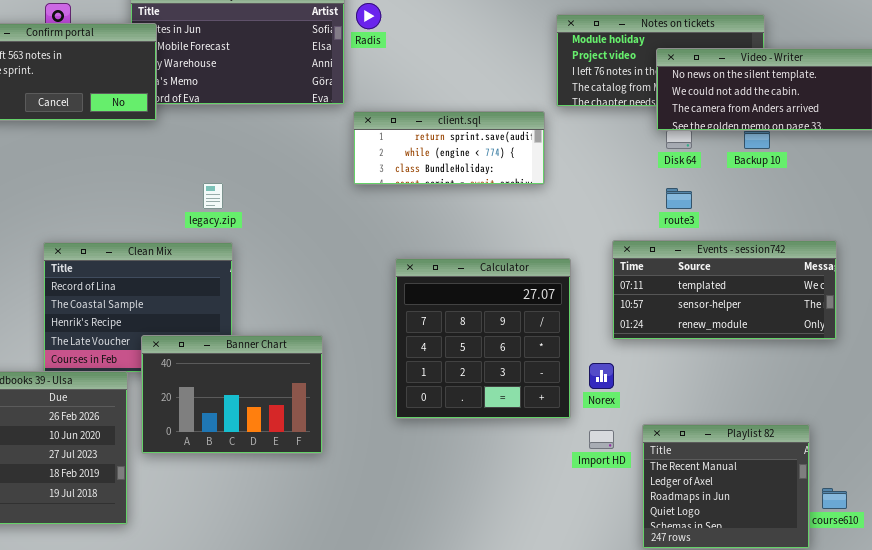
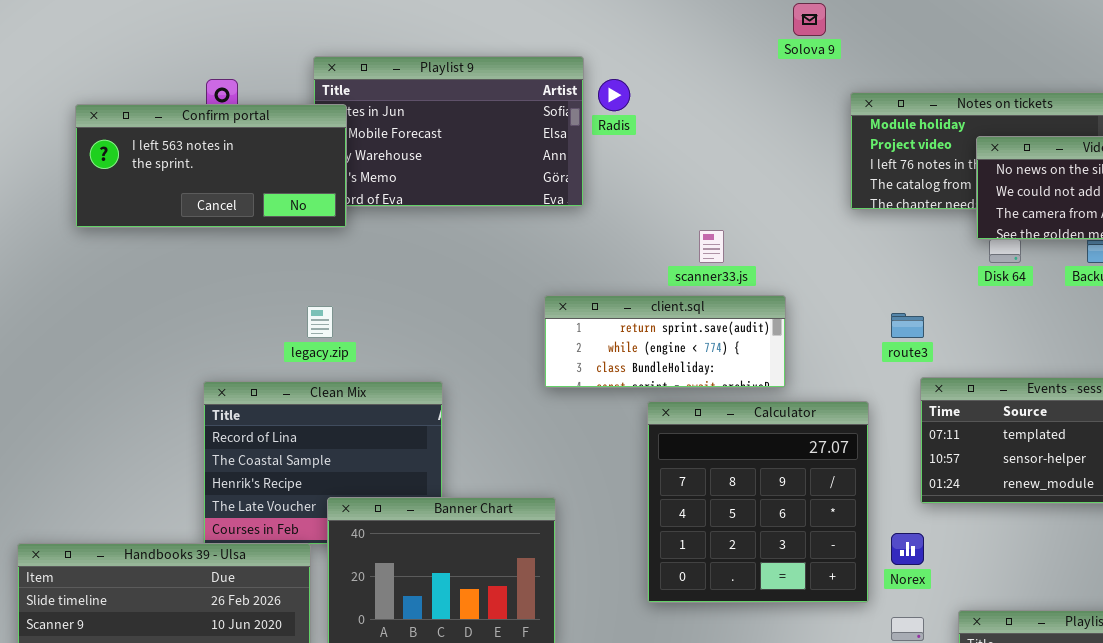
client.sql: [353,111,545,185] -> [544,295,786,388], moved
legacy.zip: [203,183,223,209] -> [307,306,333,338], moved
route3: [666,188,692,209] -> [891,313,924,338], moved

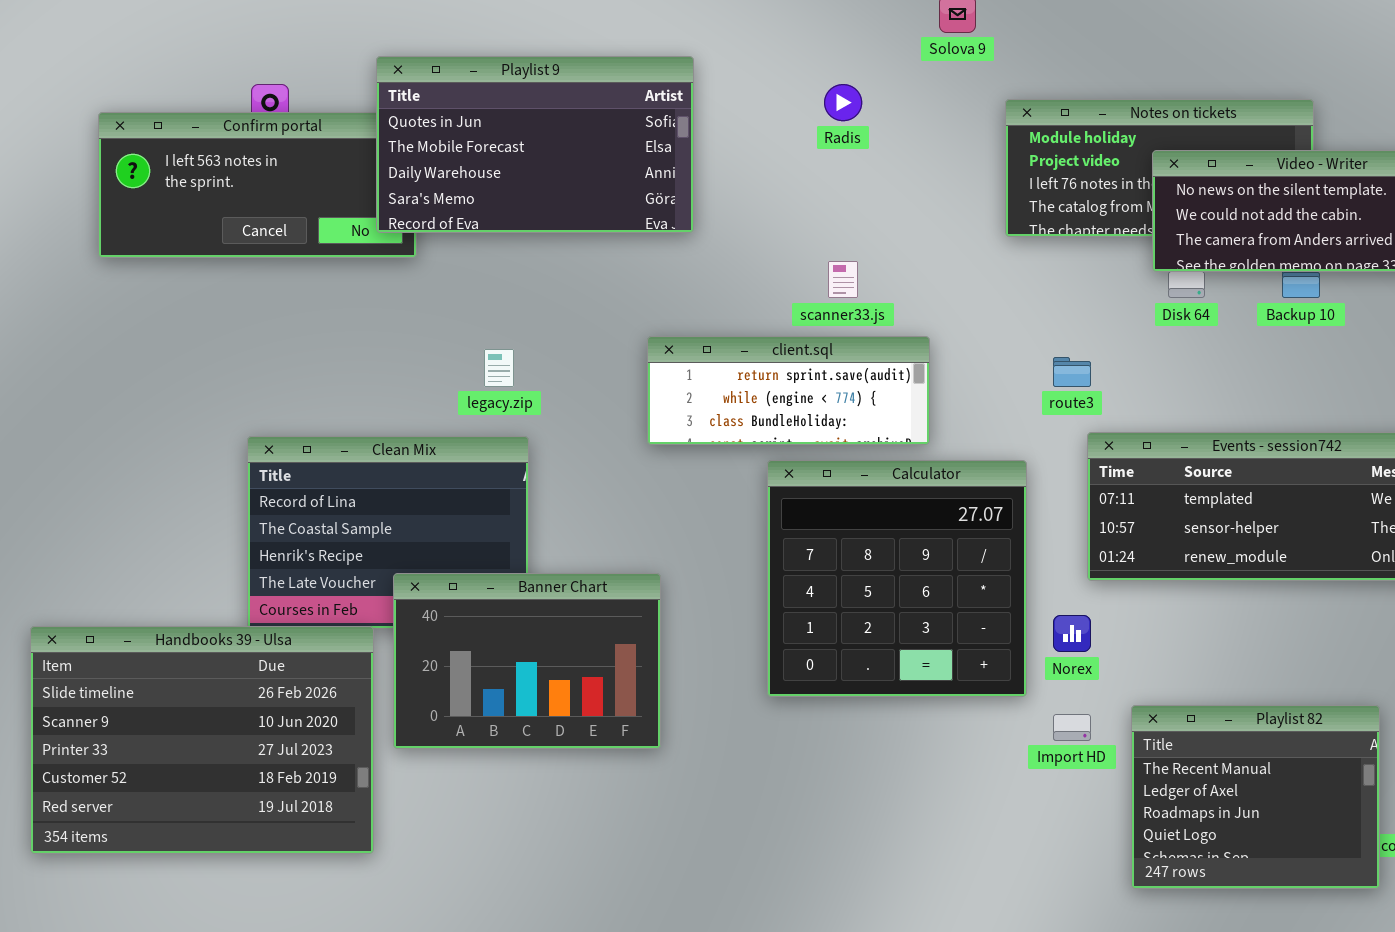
Playlist 9: [313,56,584,207] -> [376,56,694,233], raised
Radis: [598,79,630,111] -> [824,84,862,121], moved
legacy.zip: [307,306,333,338] -> [484,349,514,387], moved

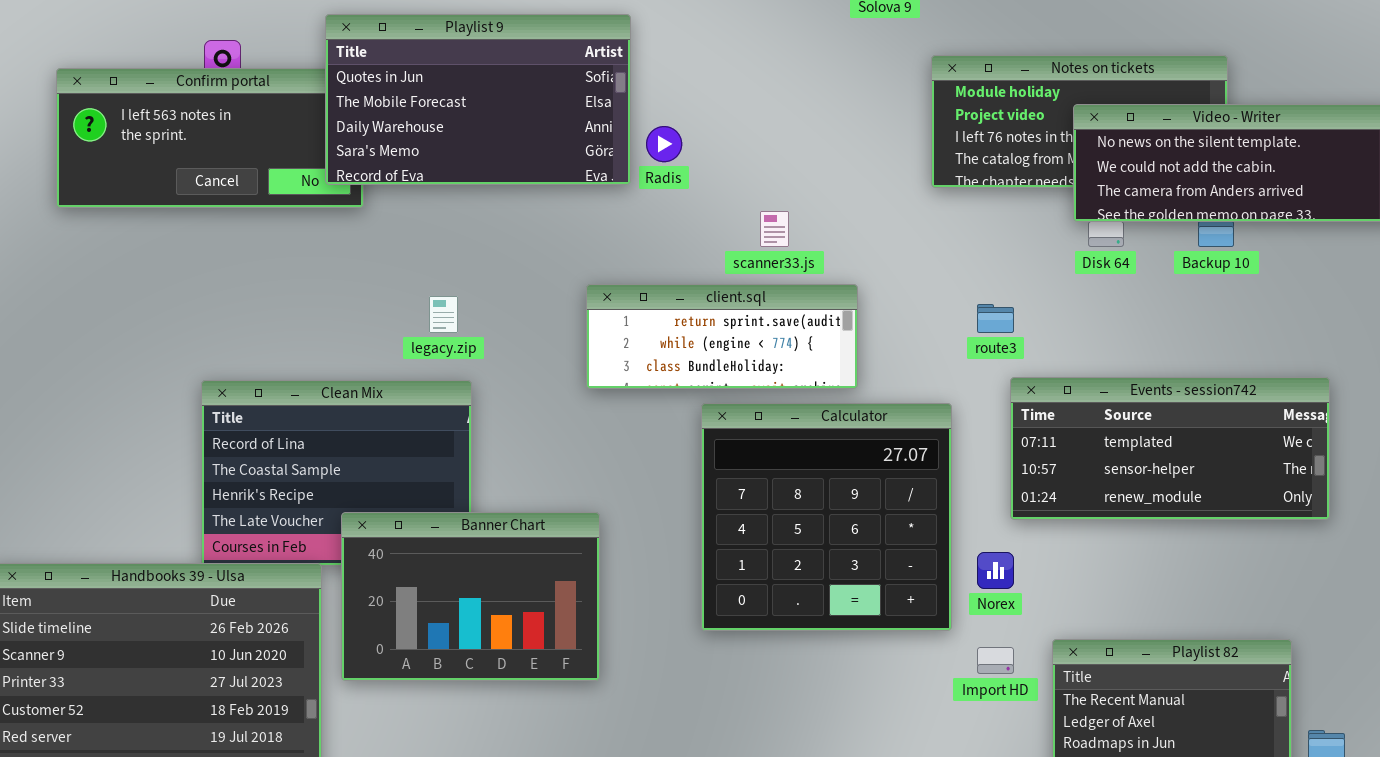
Radis: [824,84,862,121] -> [646,126,682,162], moved

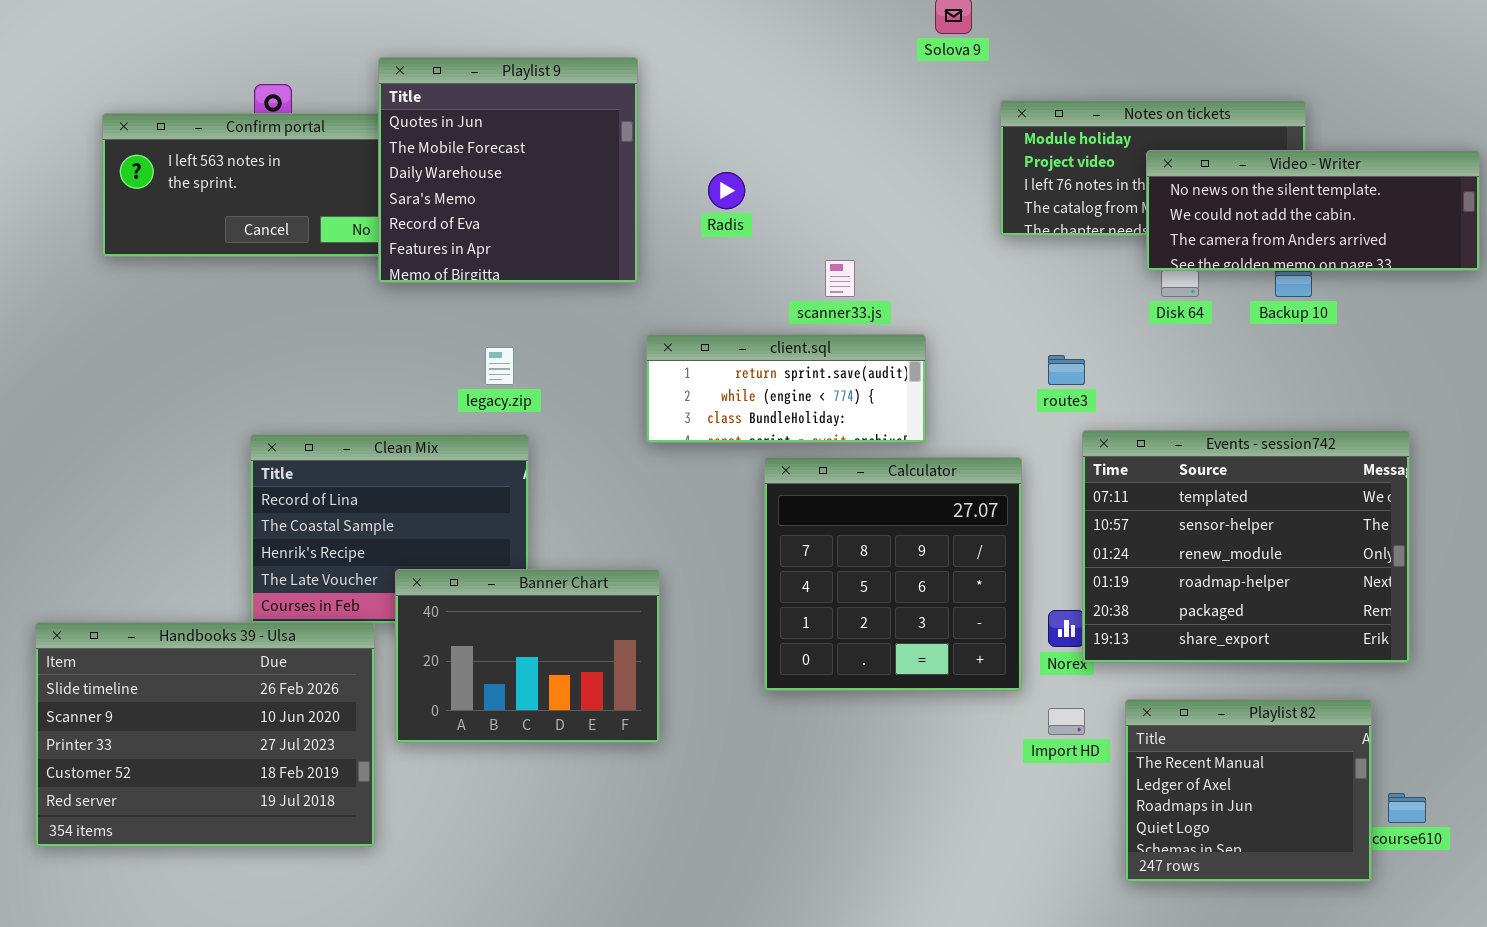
Playlist 9: [325,14,631,185] -> [378,57,638,283], resized
Events - session742: [1010,377,1330,520] -> [1082,430,1410,663], resized

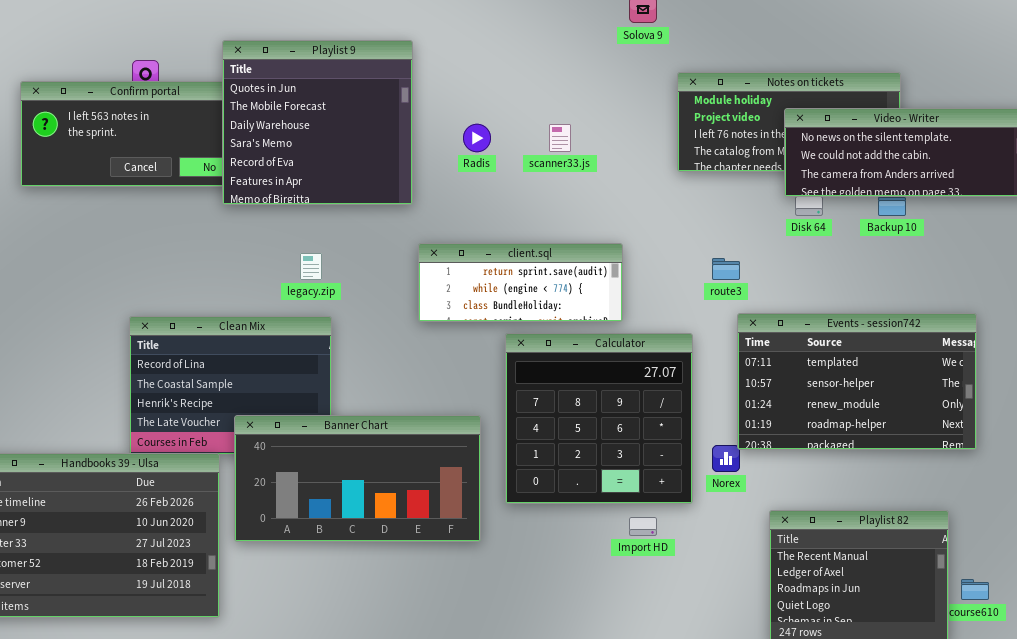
scanner33.js: [825,260,855,297] -> [549,124,571,152], moved
Events - session742: [1082,430,1410,663] -> [737,313,977,450], resized
Banner Chart: [395,569,660,743] -> [234,415,481,542], resized
Import HD: [1048,708,1085,735] -> [629,517,657,536], moved

